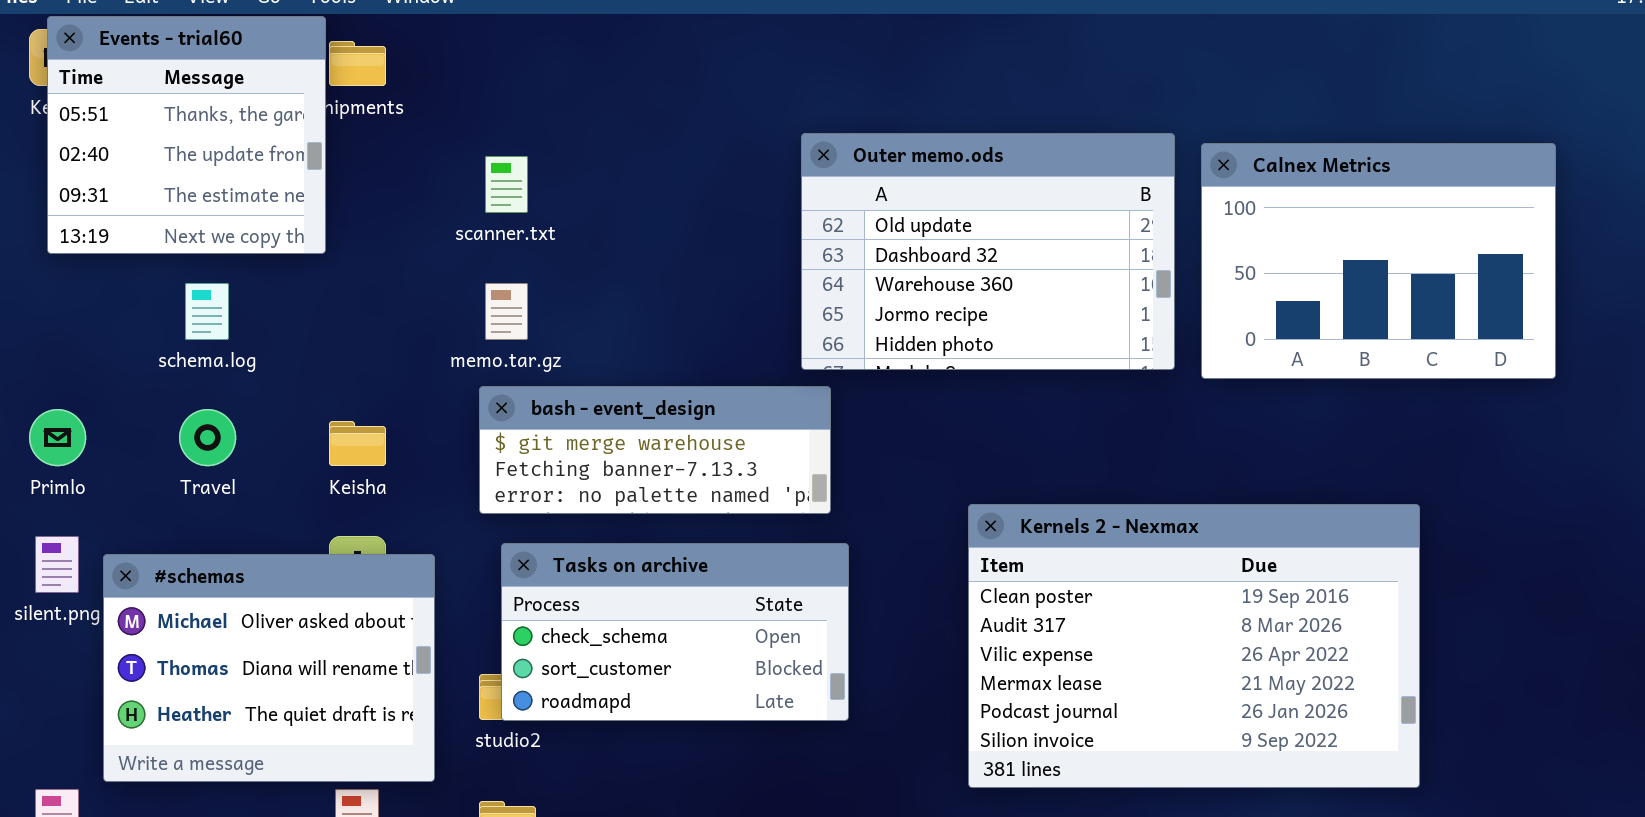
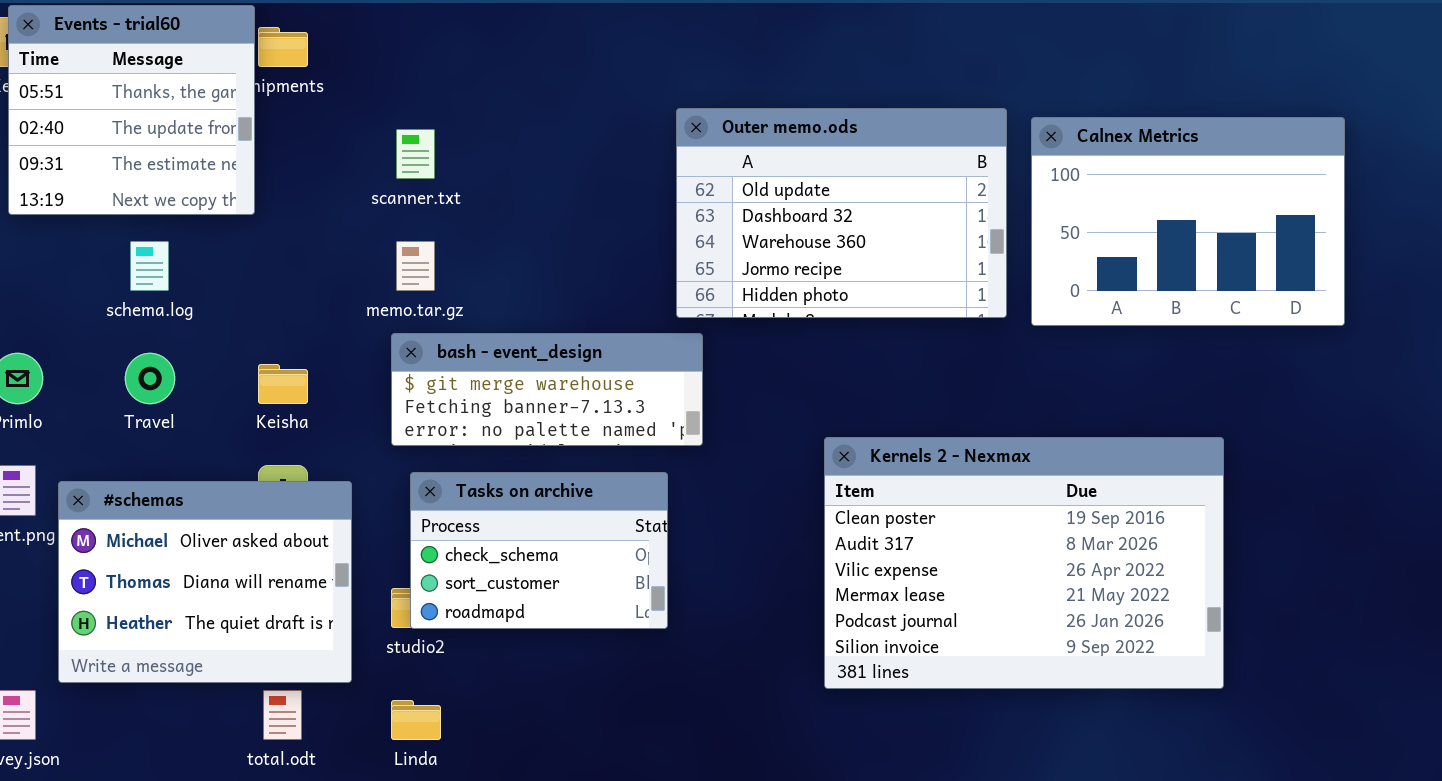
Tasks on archive: [501,543,849,721] -> [410,472,668,629], resized

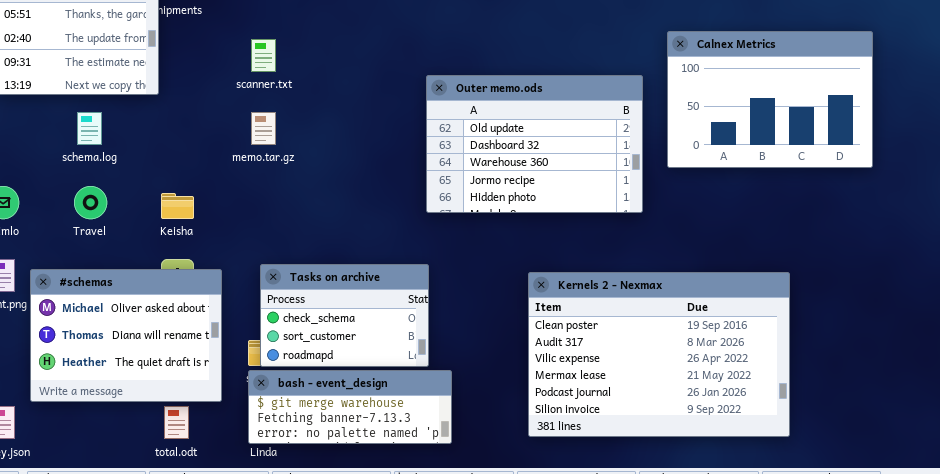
Outer memo.ods: [676,108,1007,318] -> [426,75,643,213], moved
bash - event_design: [391,333,703,446] -> [248,370,452,444], moved
Kernels 2 - Nexmax: [824,437,1224,689] -> [528,272,790,437], moved

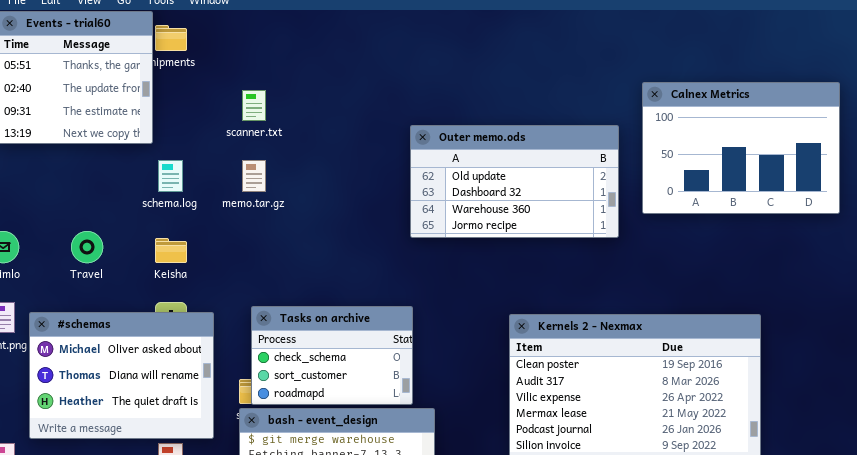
Outer memo.ods: [426,75,643,213] -> [410,125,619,238], resized
schema.log: [77,112,102,145] -> [158,160,183,192], moved

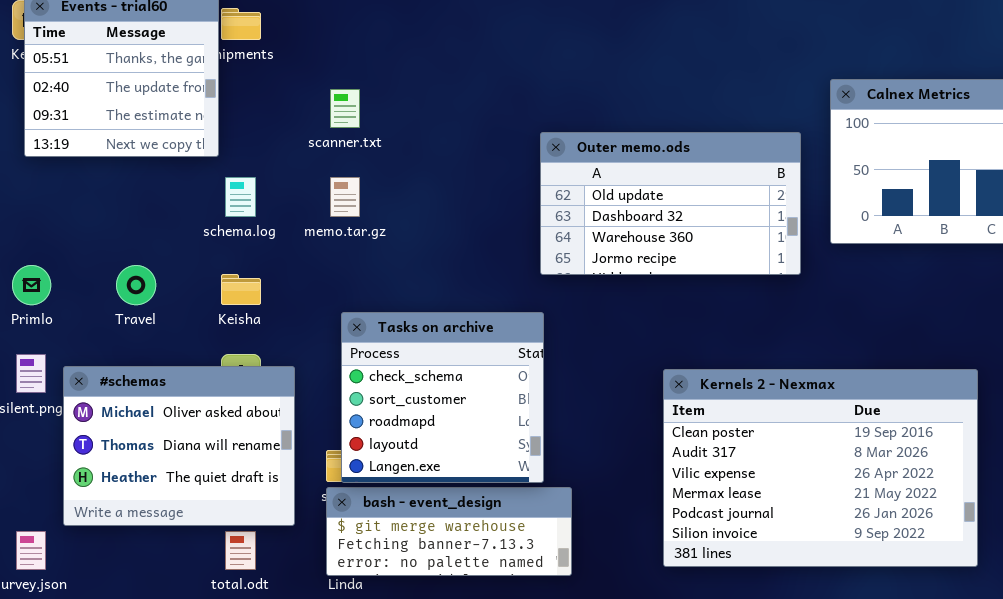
Tasks on archive: [251,306,413,405] -> [341,312,544,483], resized

